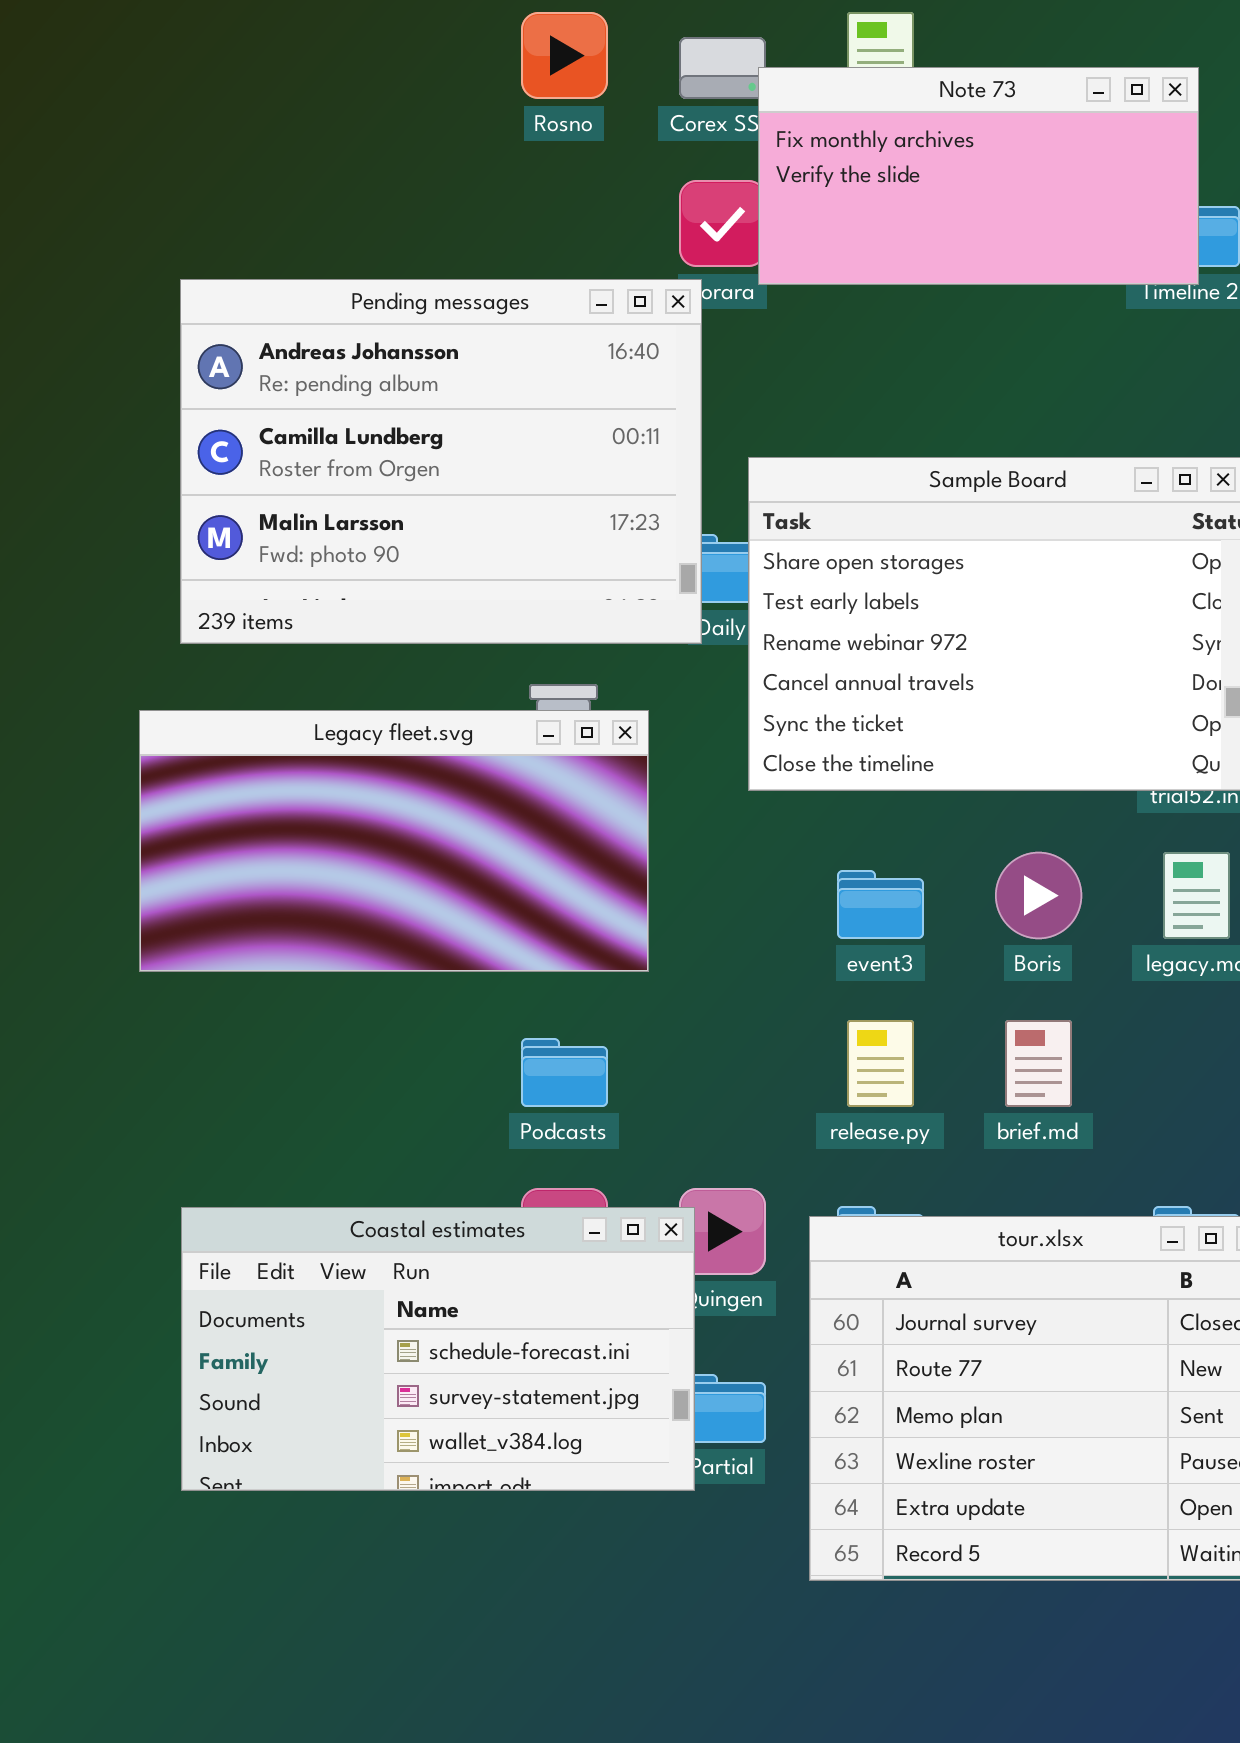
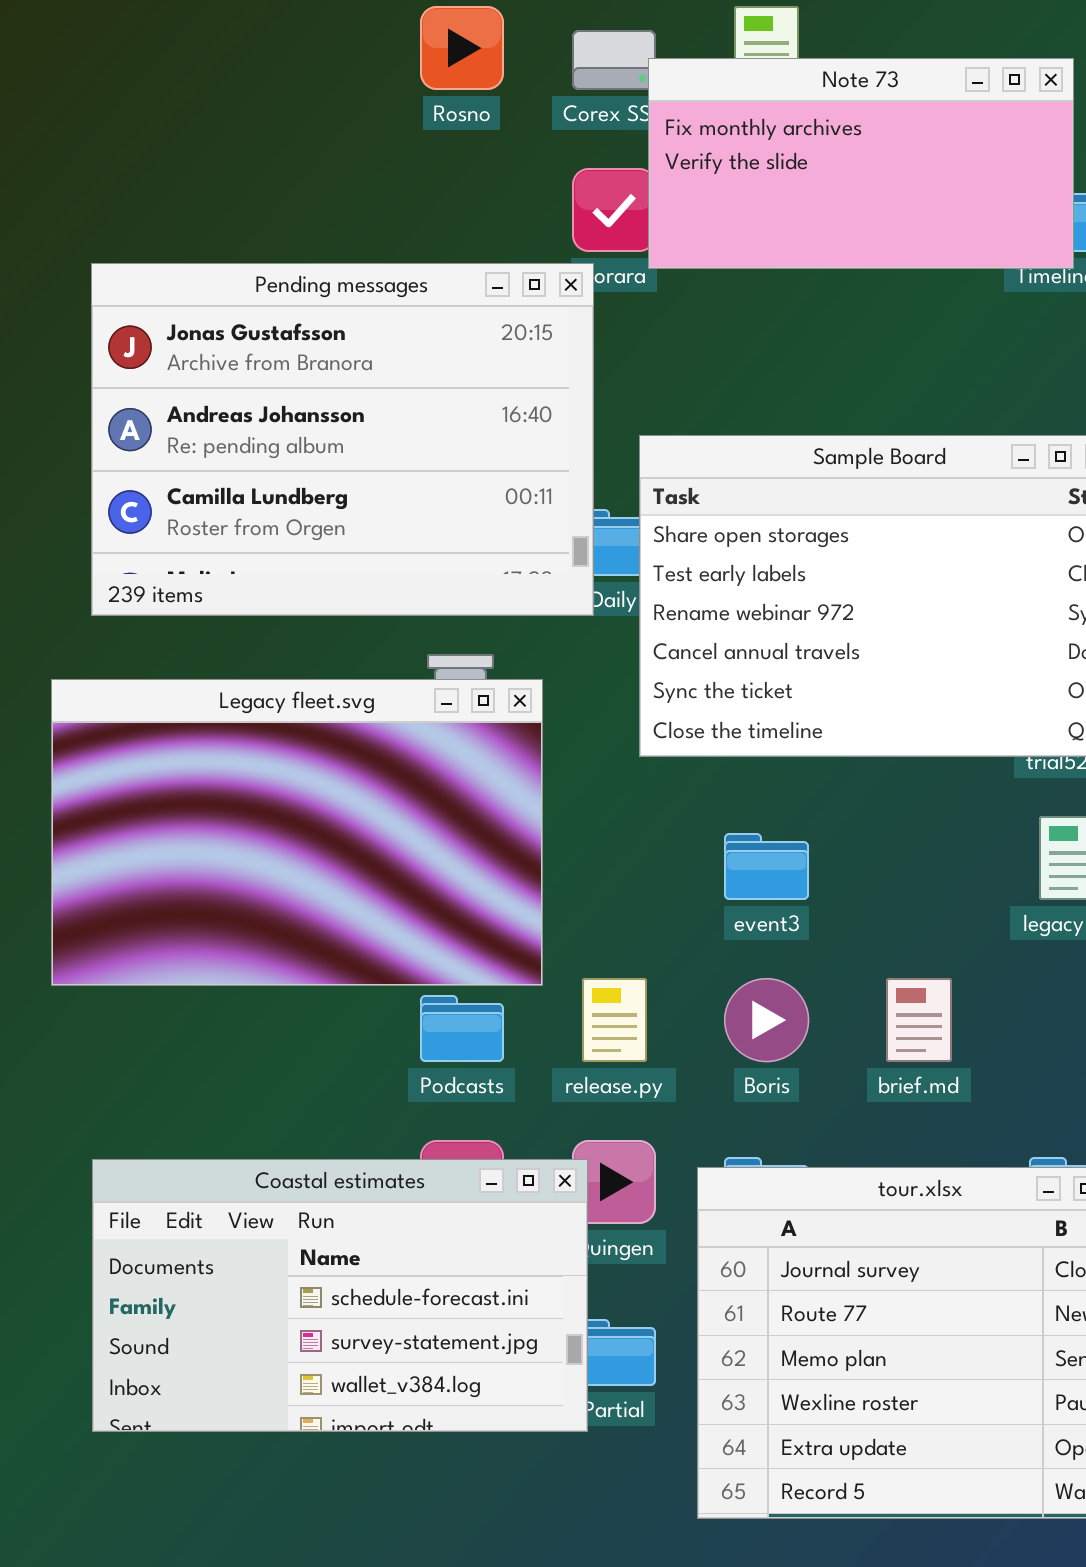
Pending messages: [180,279,702,644] -> [91,263,594,616], scrolled up 1 row
Legacy fleet.svg: [139,710,649,972] -> [51,679,543,986], resized
Boris: [995,852,1082,939] -> [724,978,809,1062], moved
release.py: [847,1020,914,1107] -> [582,978,647,1062], moved

